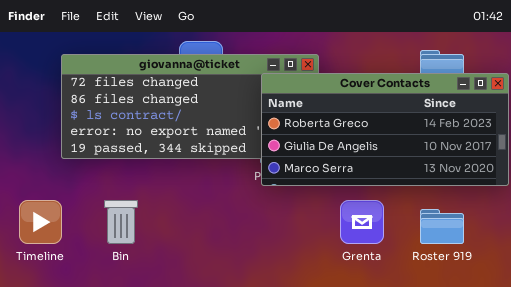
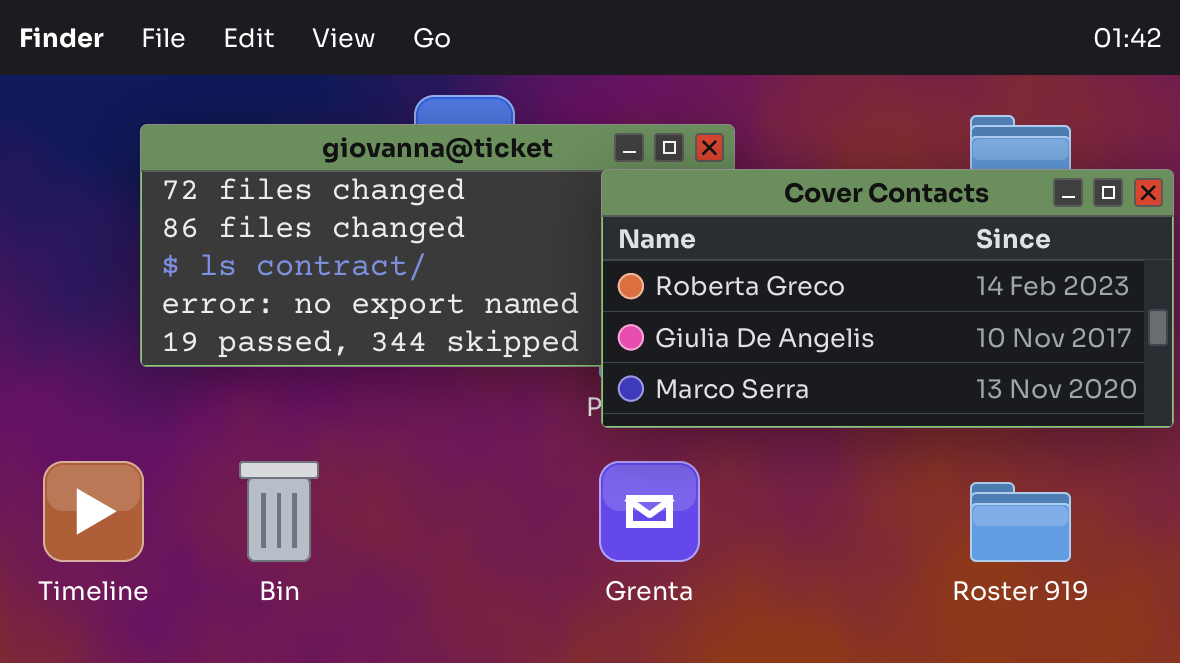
Grenta: [340,200,384,244] -> [599,461,700,562], moved

